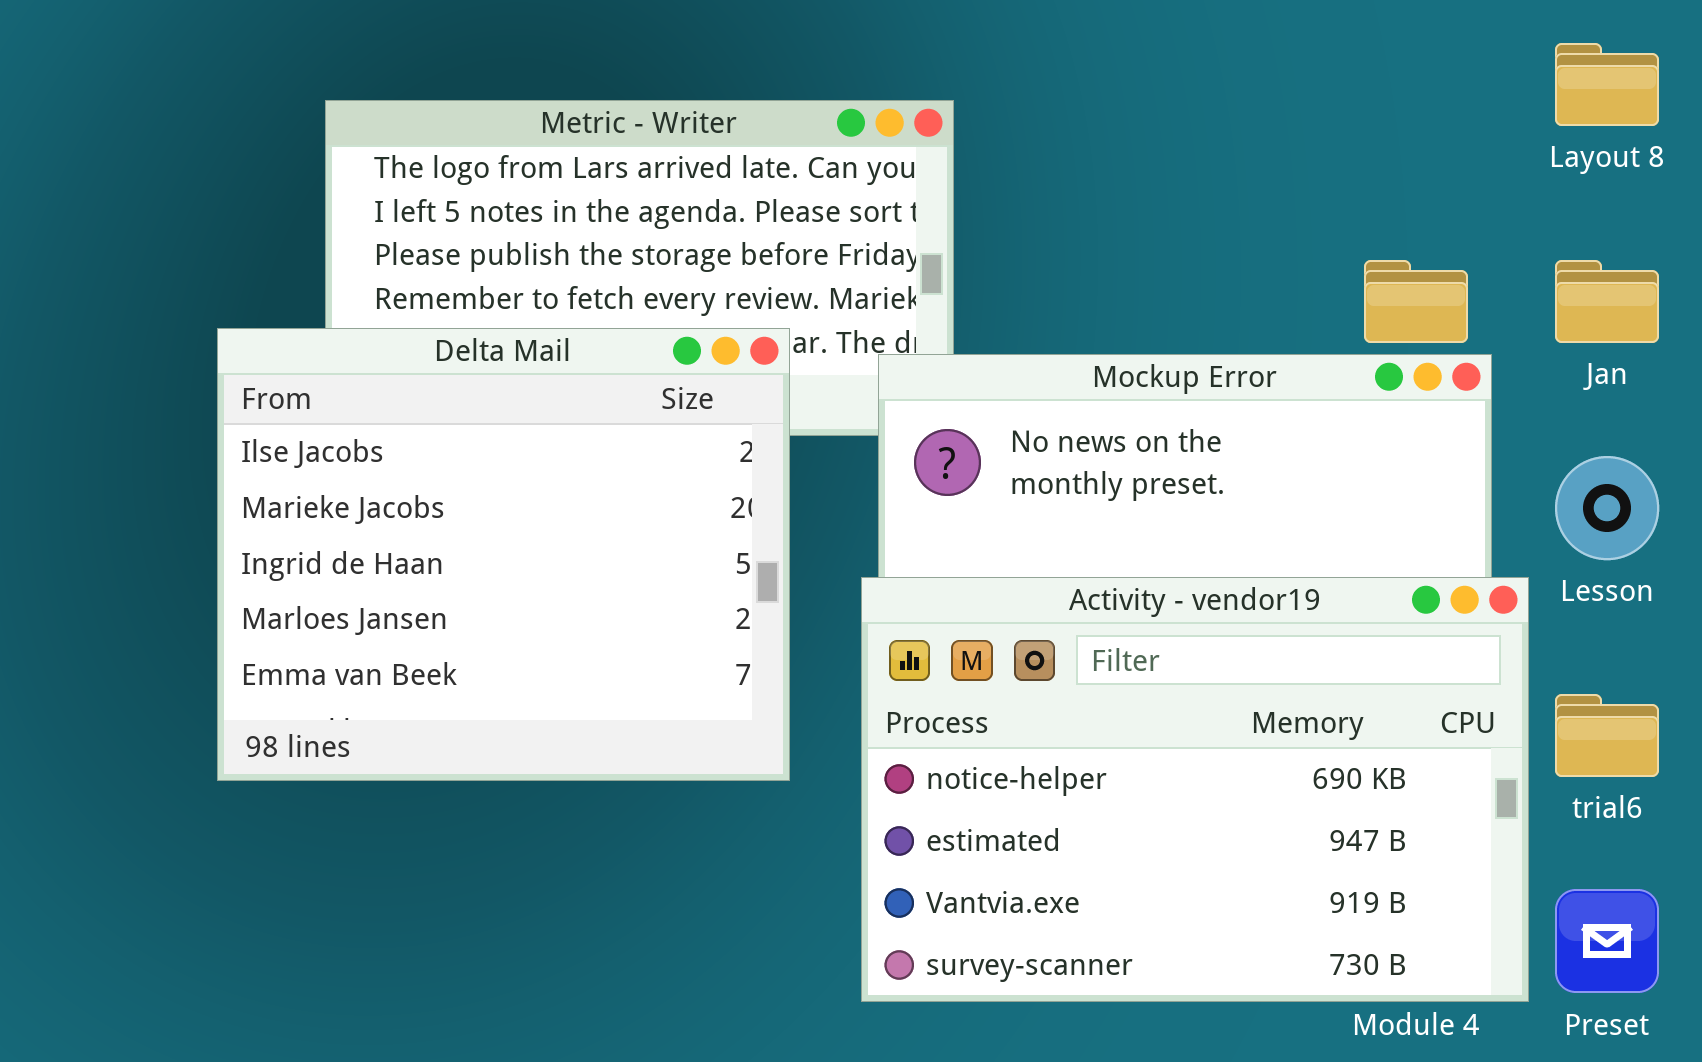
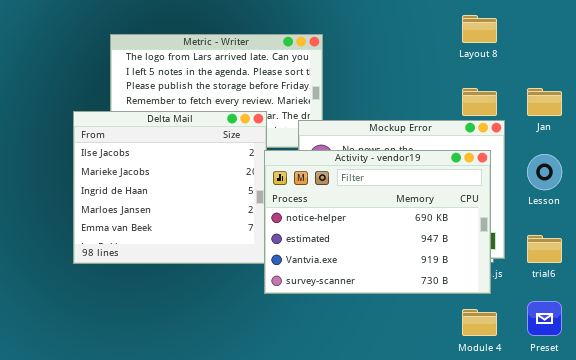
Layout 8: [1555,43,1659,126] -> [462,15,497,43], moved
Activity - vendor19: [861,577,1529,1002] -> [264,150,491,294], moved

